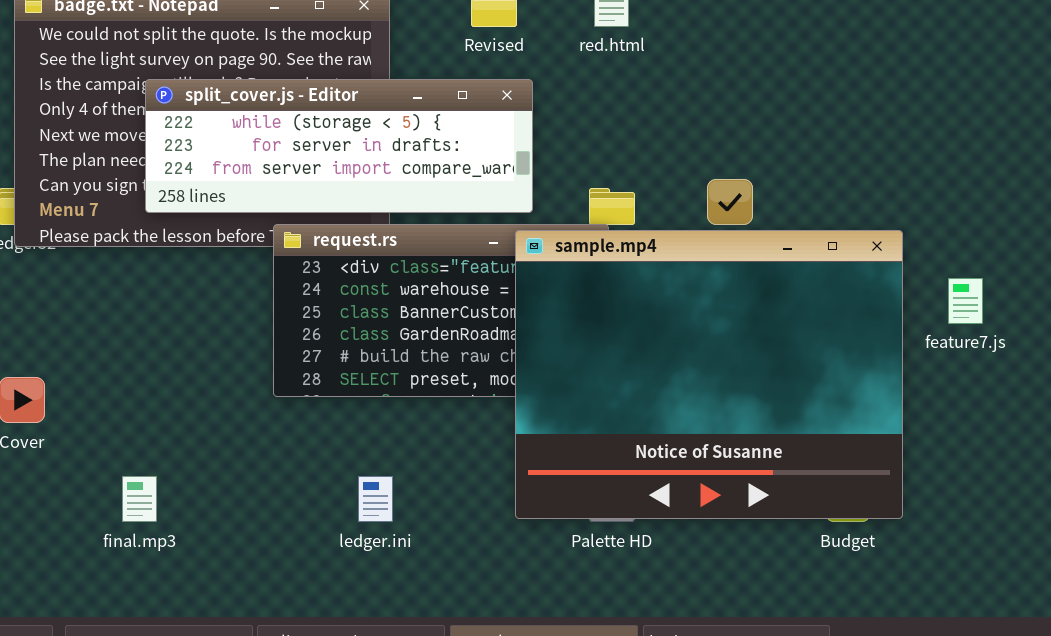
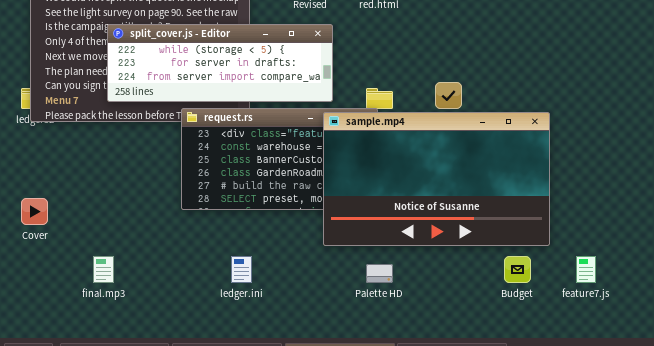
sample.mp4: [515,230,903,519] -> [323,112,550,246], resized
feature7.js: [948,278,983,324] -> [576,256,596,283], moved

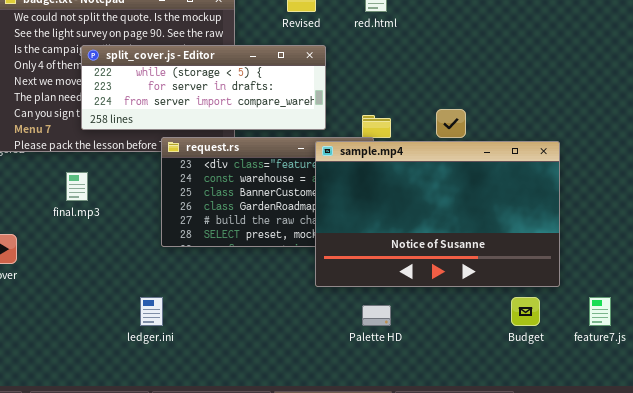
final.mp3: [93,256,114,283] -> [66,172,88,201], moved
ledger.ini: [231,256,252,283] -> [140,297,163,326], moved

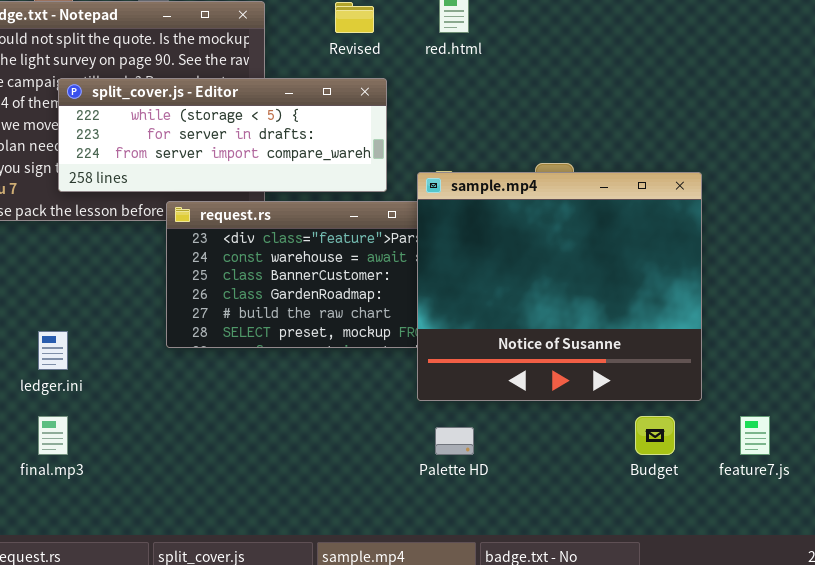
sample.mp4: [315,141,560,287] -> [417,172,702,401], resized
final.mp3: [66,172,88,201] -> [38,416,68,455], moved
ledger.ini: [140,297,163,326] -> [38,331,68,370], moved

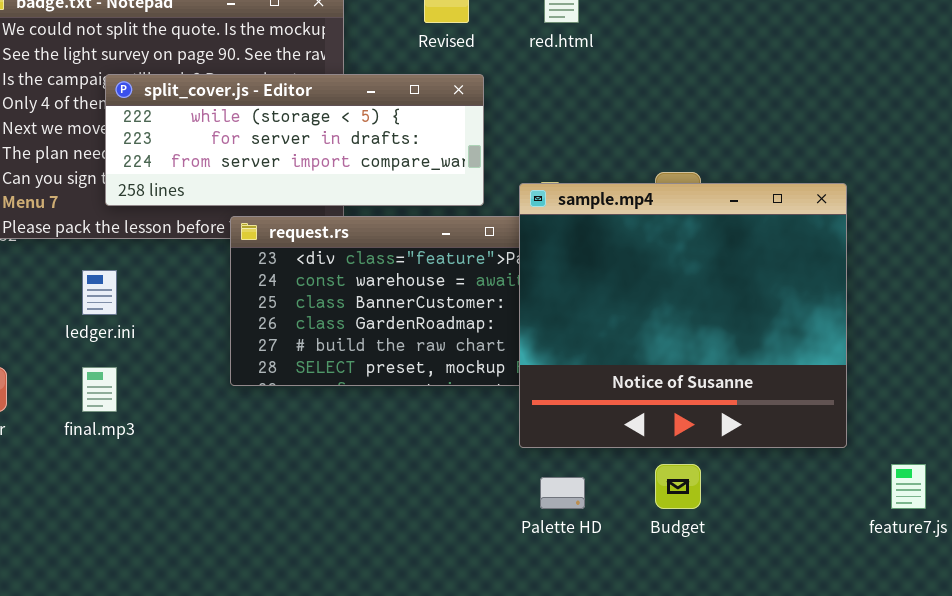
ledger.ini: [38,331,68,370] -> [82,270,117,315], moved
final.mp3: [38,416,68,455] -> [82,367,117,412], moved
Budget: [635,416,675,455] -> [655,464,701,509], moved

